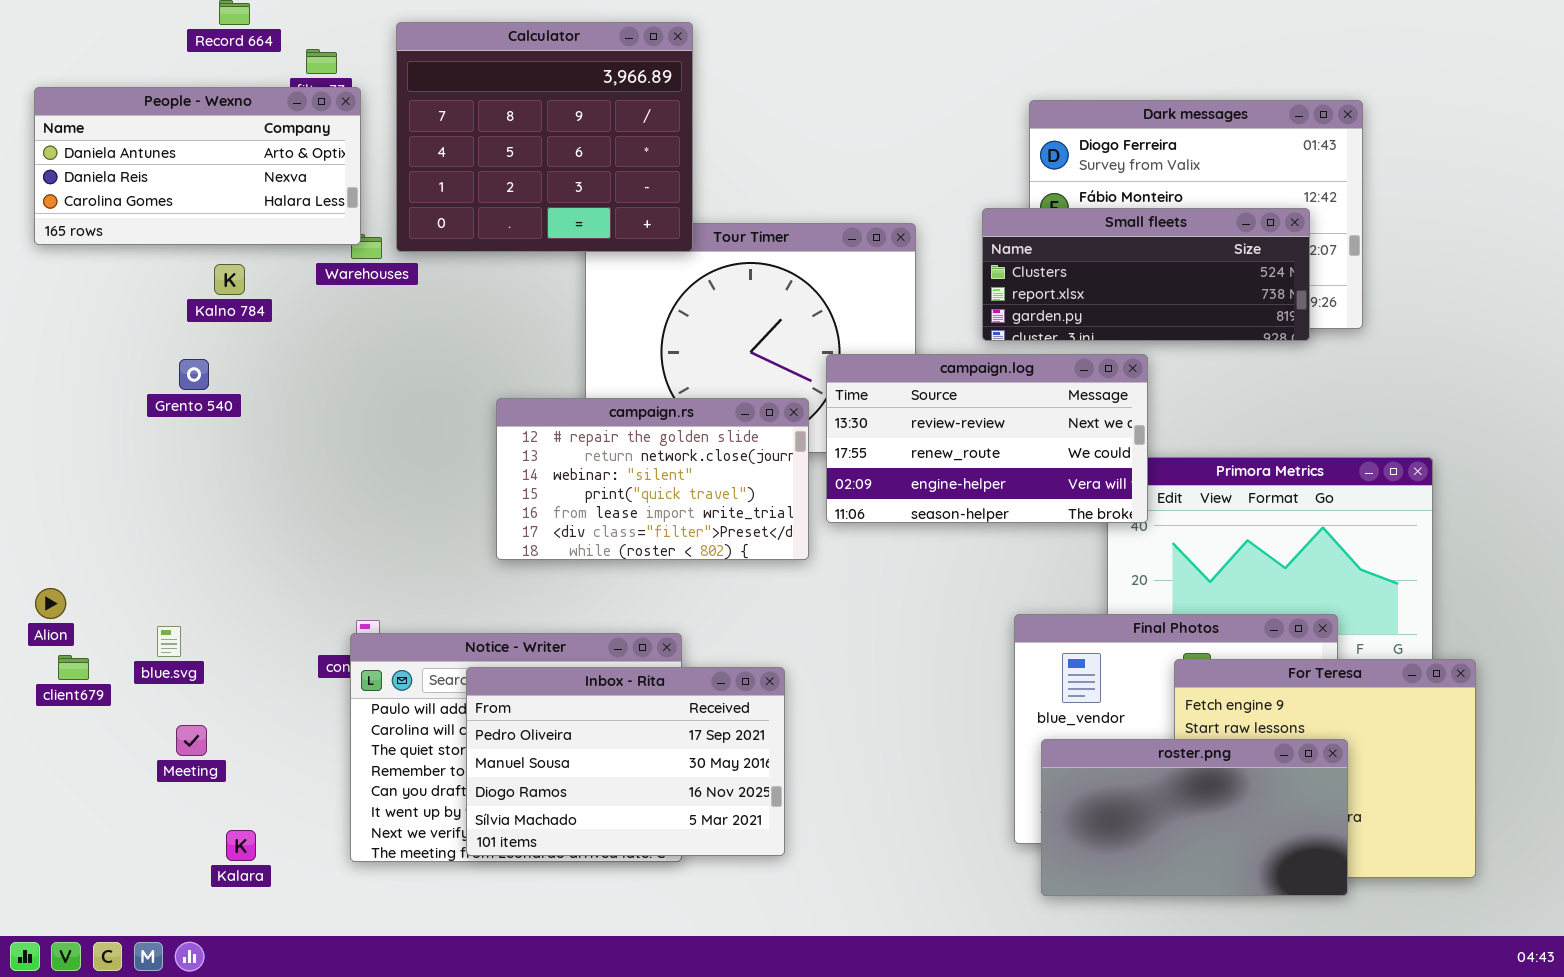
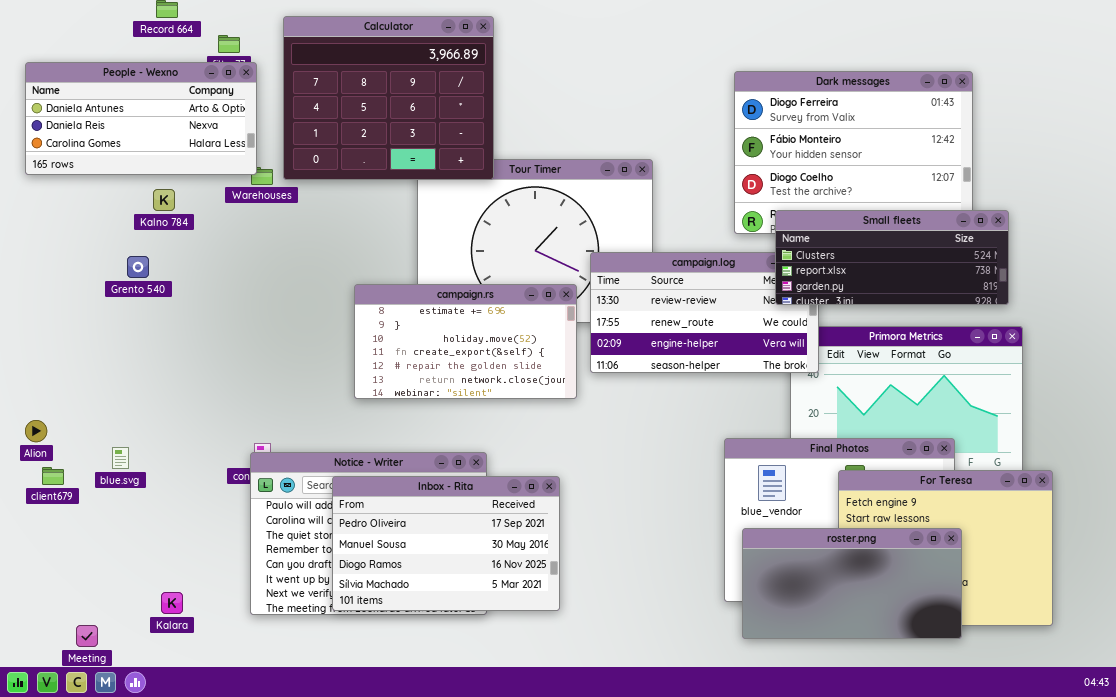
Small fleets: [982,208,1310,341] -> [775,210,1009,305], moved
campaign.rs: [496,398,809,560] -> [354,284,577,399], scrolled up 4 rows
Meeting: [176,725,207,756] -> [76,625,98,647], moved

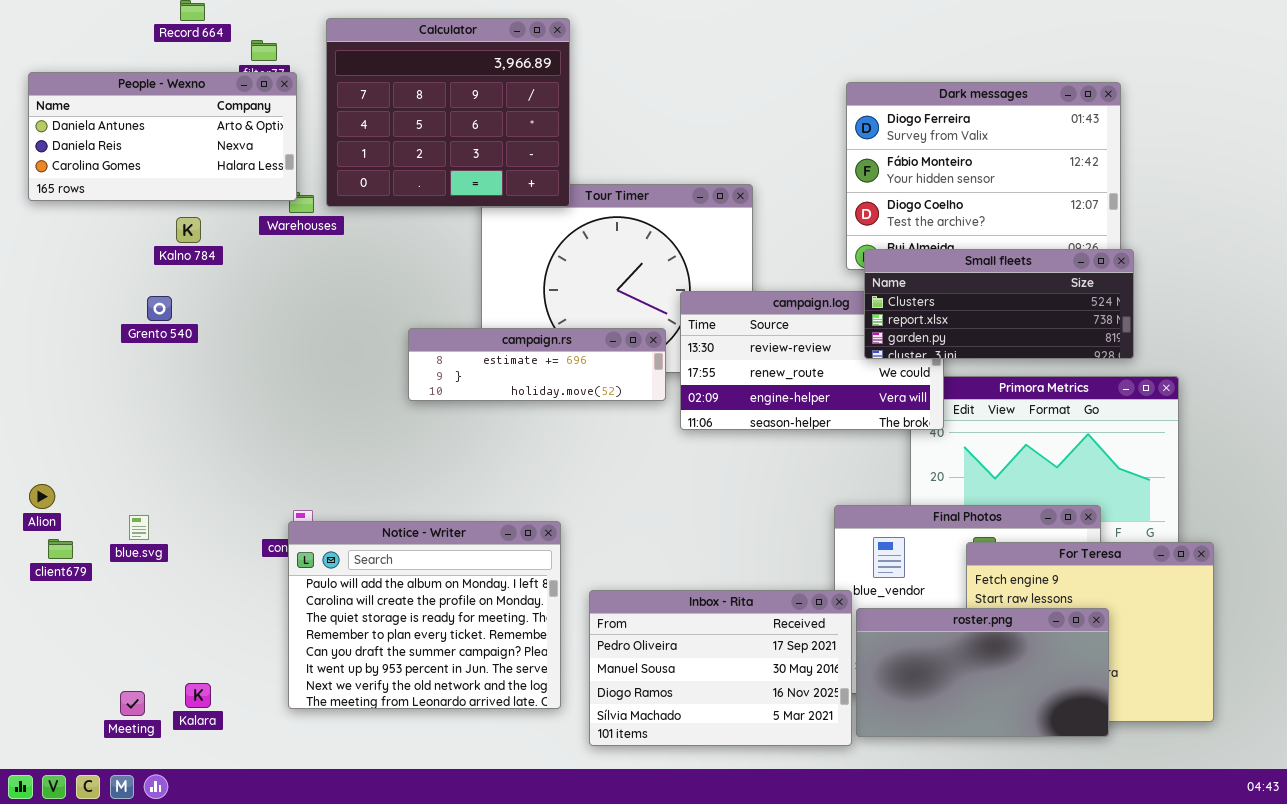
Small fleets: [775,210,1009,305] -> [864,249,1134,359], moved
campaign.rs: [354,284,577,399] -> [408,328,666,401], resized
Inbox - Rita: [332,476,560,611] -> [589,590,852,746], moved
Meeting: [76,625,98,647] -> [120,691,145,716], moved

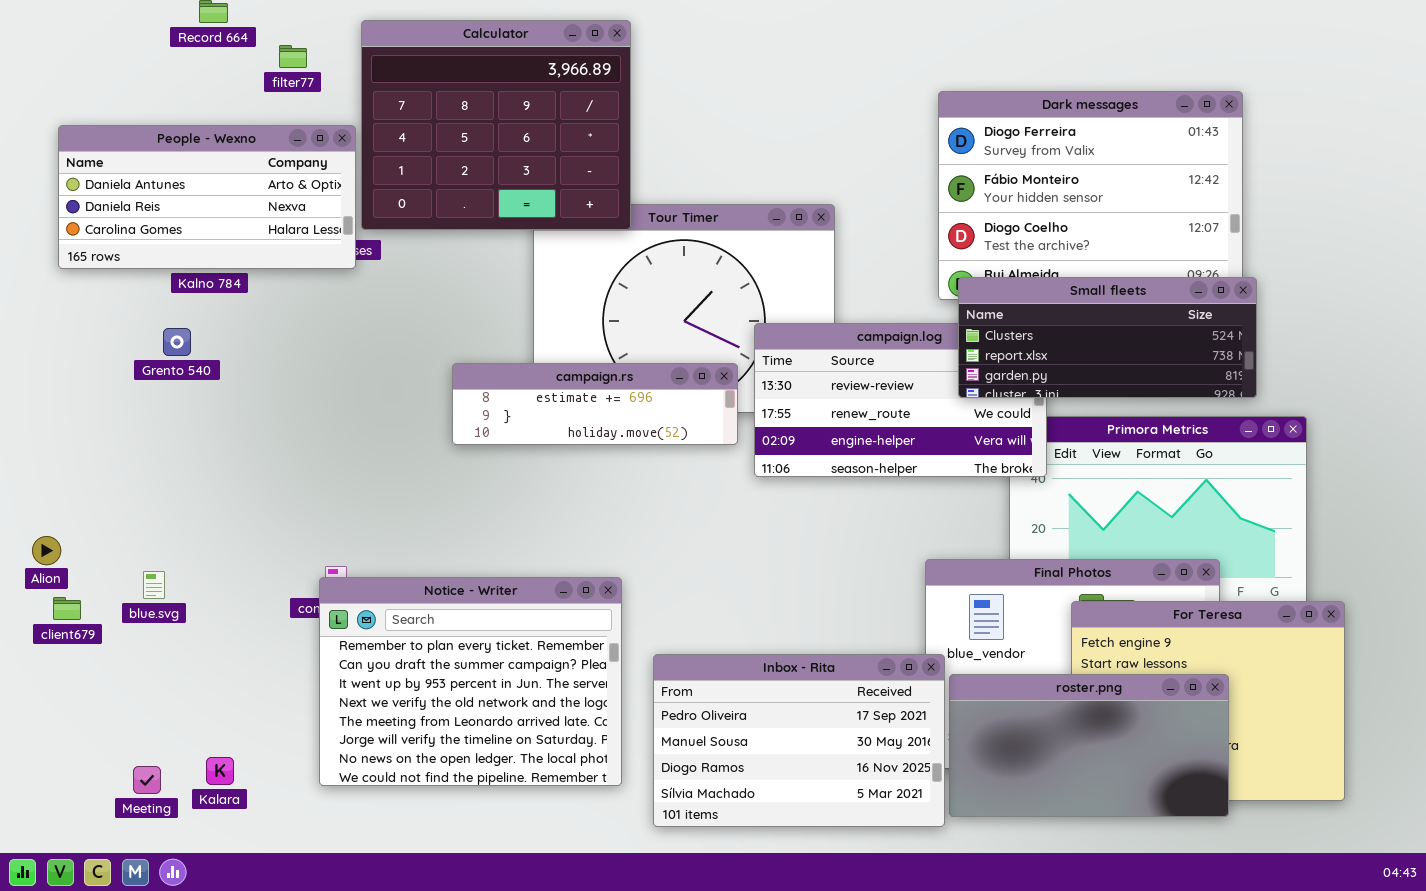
People - Wexno: [28,72,297,201] -> [58,125,356,269], moved
Notice - Writer: [288,521,561,709] -> [319,577,622,786], scrolled down 3 rows

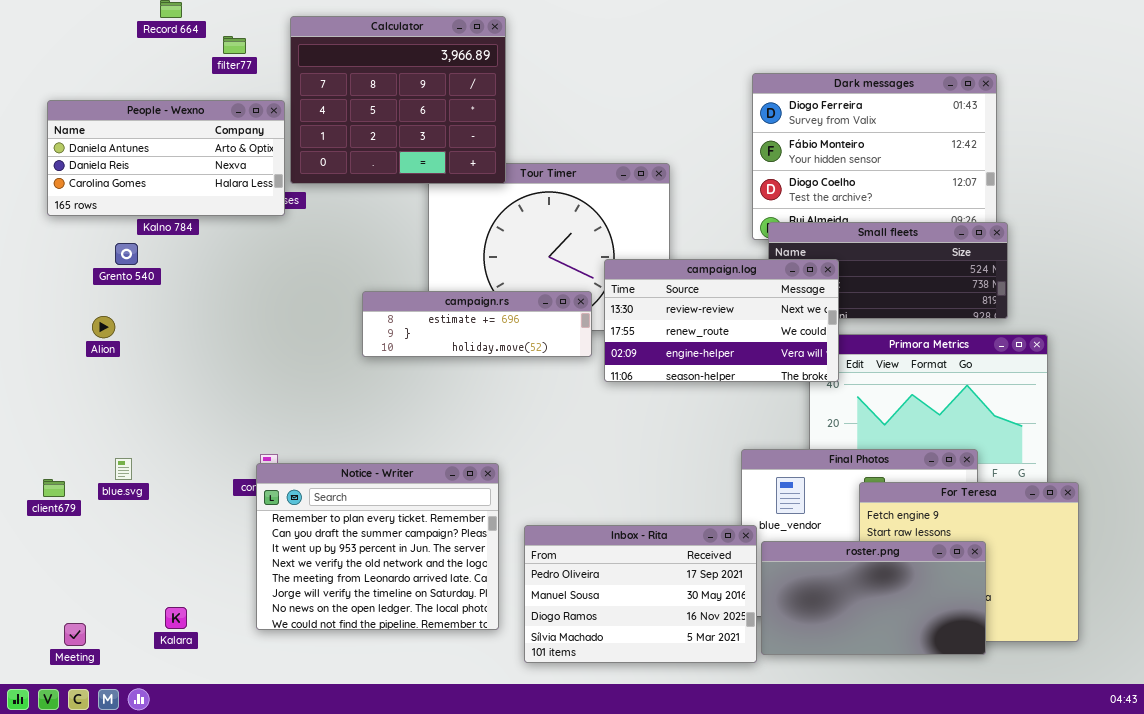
campaign.log: [754,323,1047,477] -> [604,259,839,382], raised
Grento 540: [163,328,191,356] -> [115,243,138,265], moved
Alion: [32,536,61,565] -> [92,316,115,338], moved
Meeting: [133,766,161,794] -> [64,623,86,646], moved

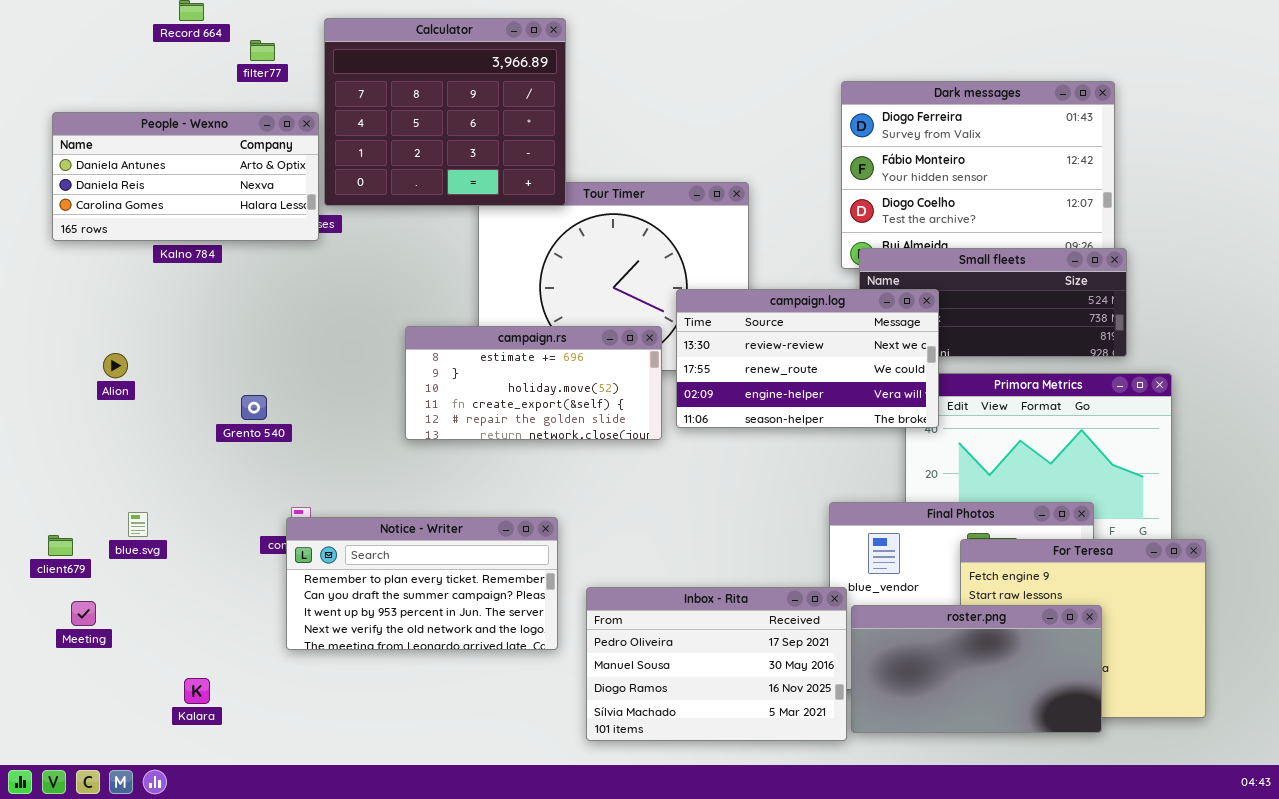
Grento 540: [115,243,138,265] -> [241,395,267,420], moved
campaign.rs: [362,291,592,357] -> [405,326,662,440], resized
Notice - Writer: [256,463,499,630] -> [286,517,558,650], resized
Meeting: [64,623,86,646] -> [71,601,96,626], moved

